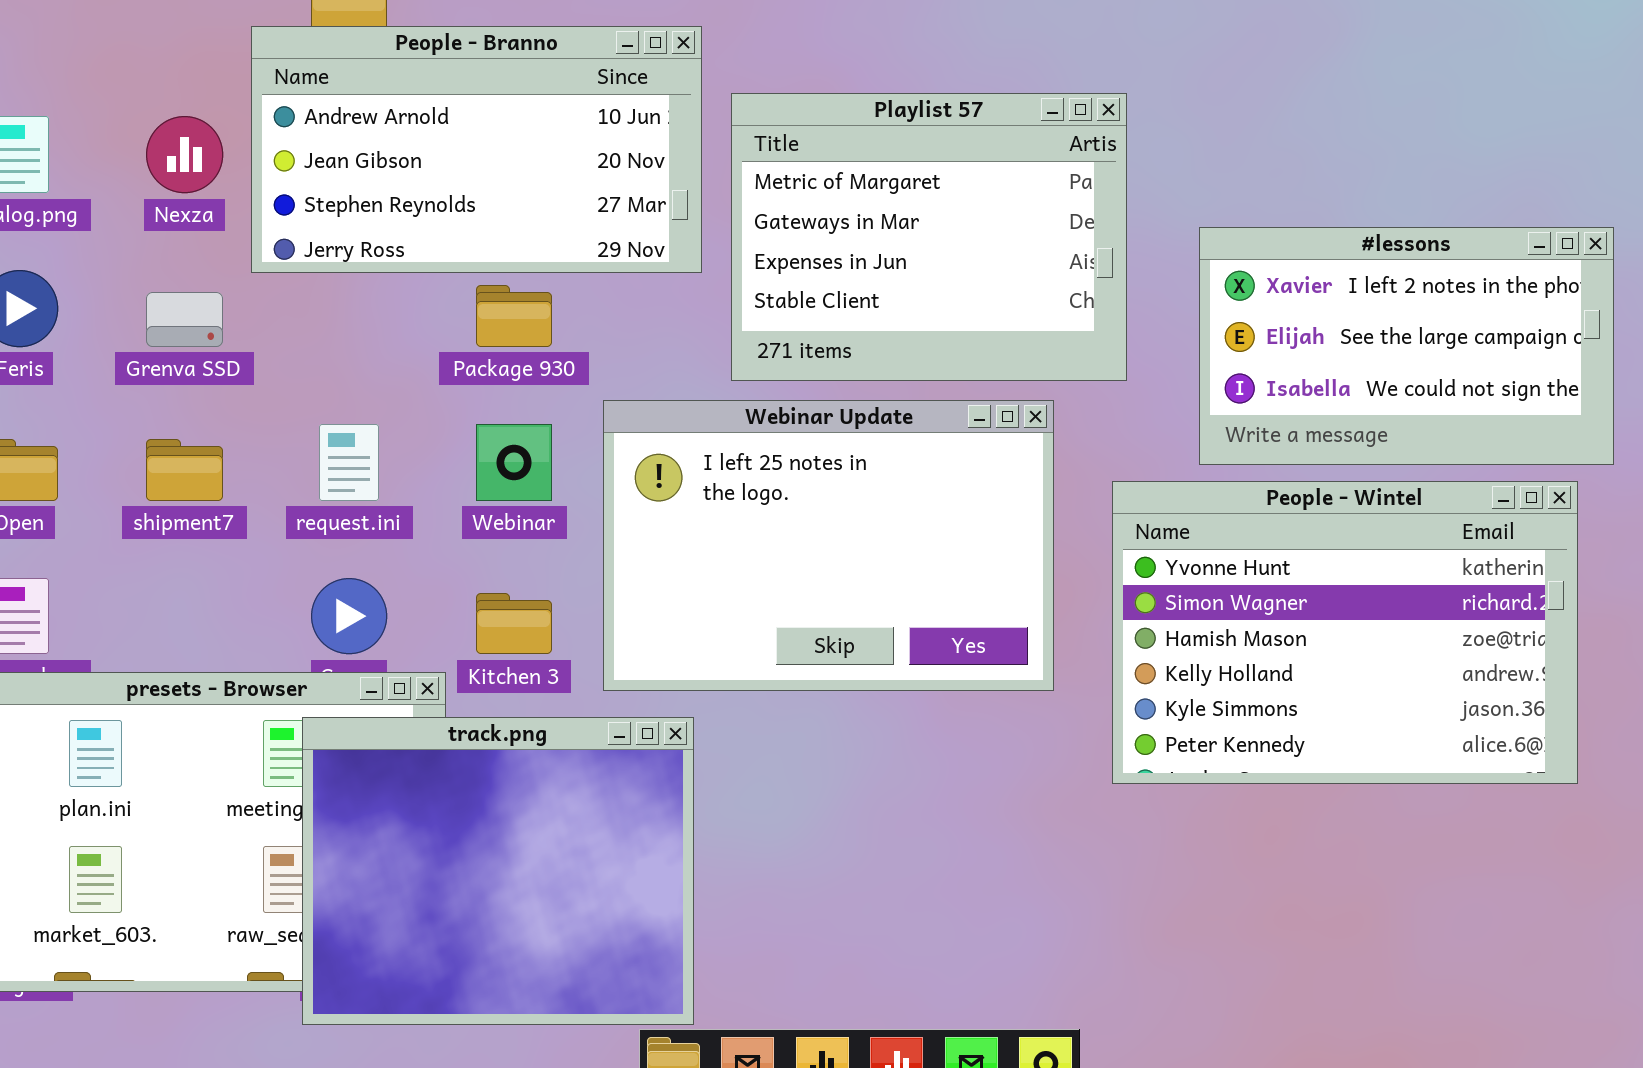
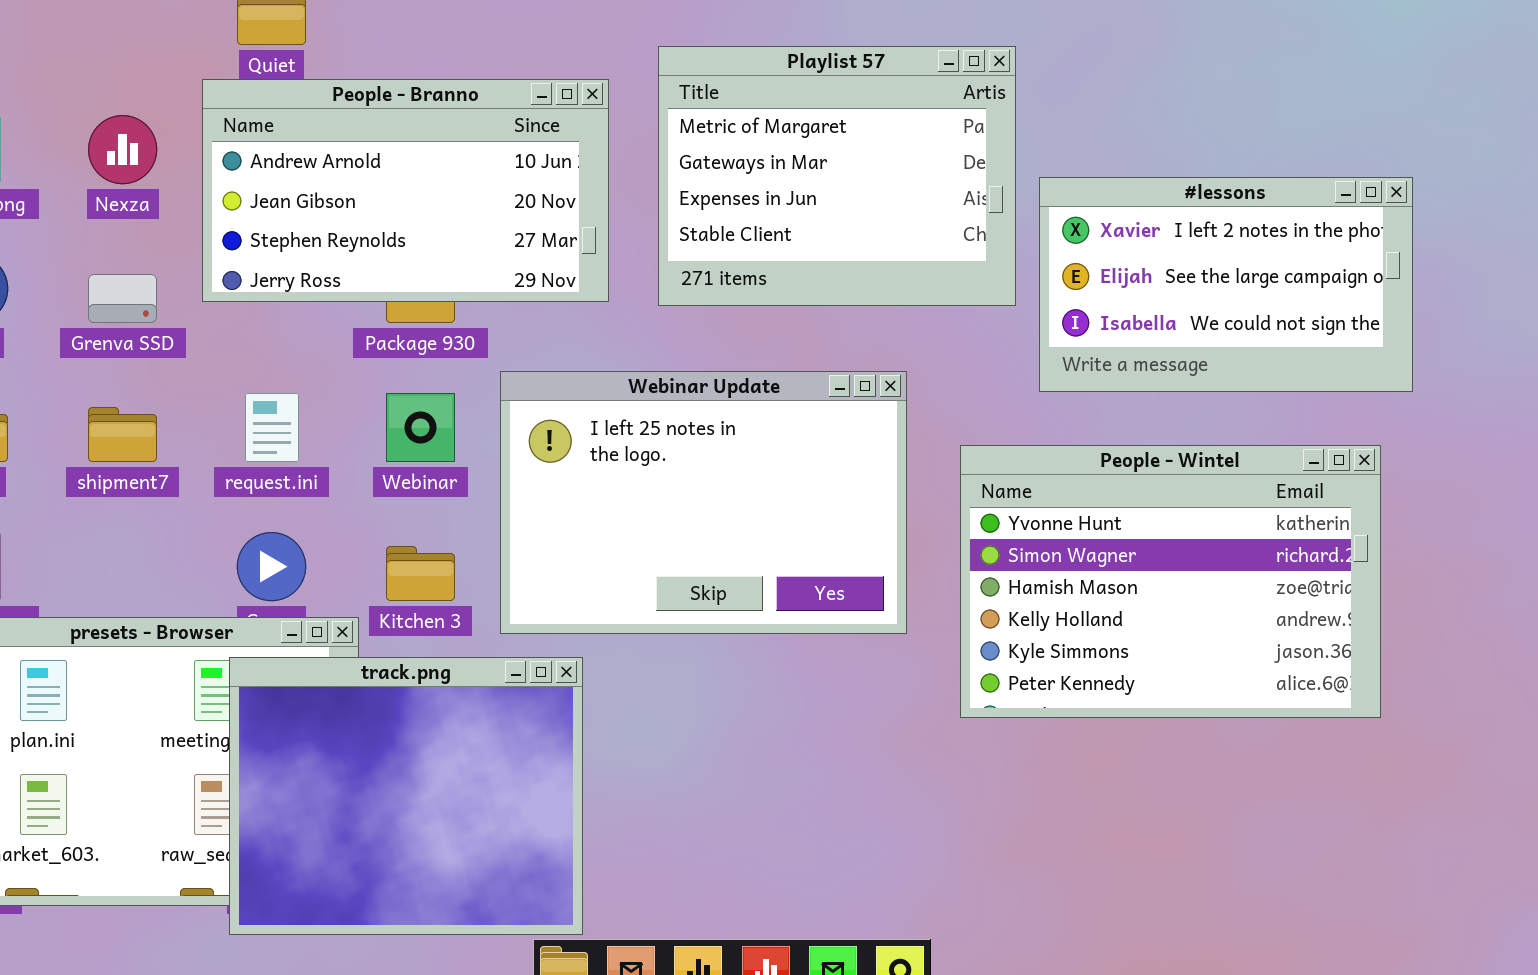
People - Branno: [251,26,702,273] -> [202,79,609,302], moved
Playlist 57: [731,93,1127,381] -> [658,46,1016,306], moved
#lessons: [1199,227,1614,465] -> [1039,177,1413,392], moved

